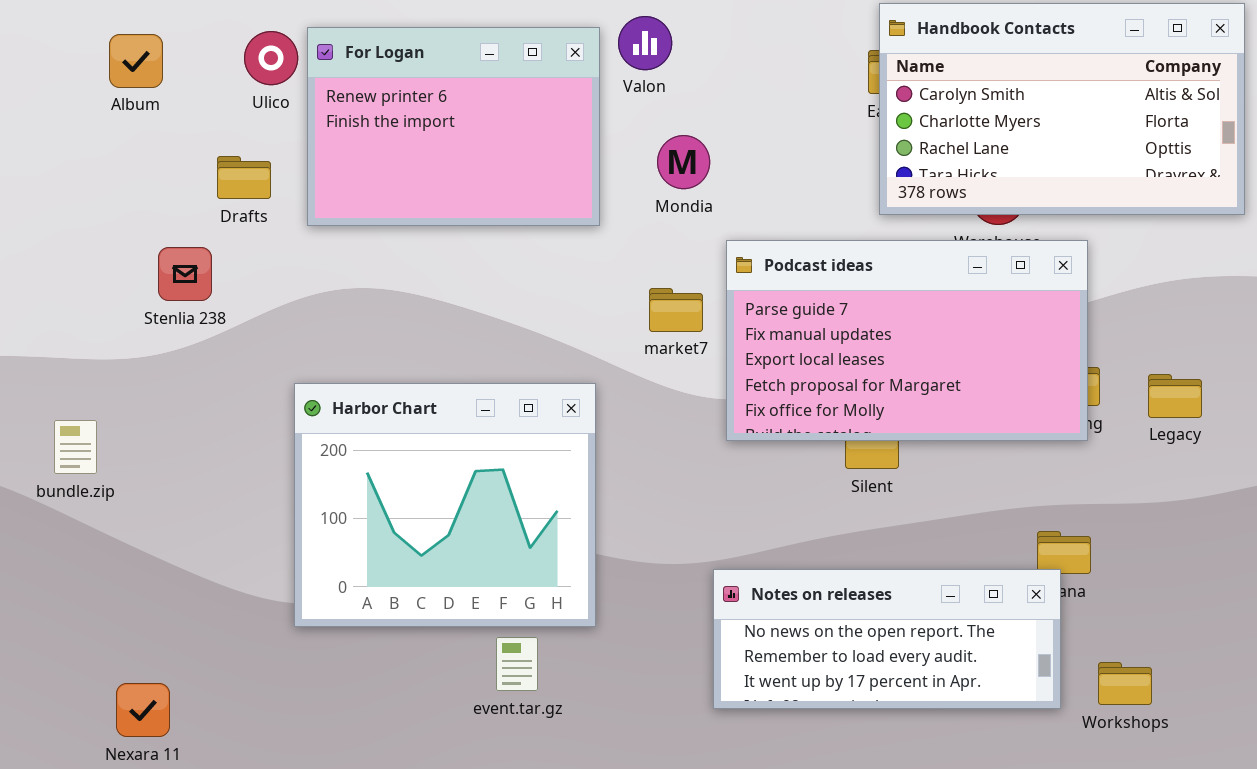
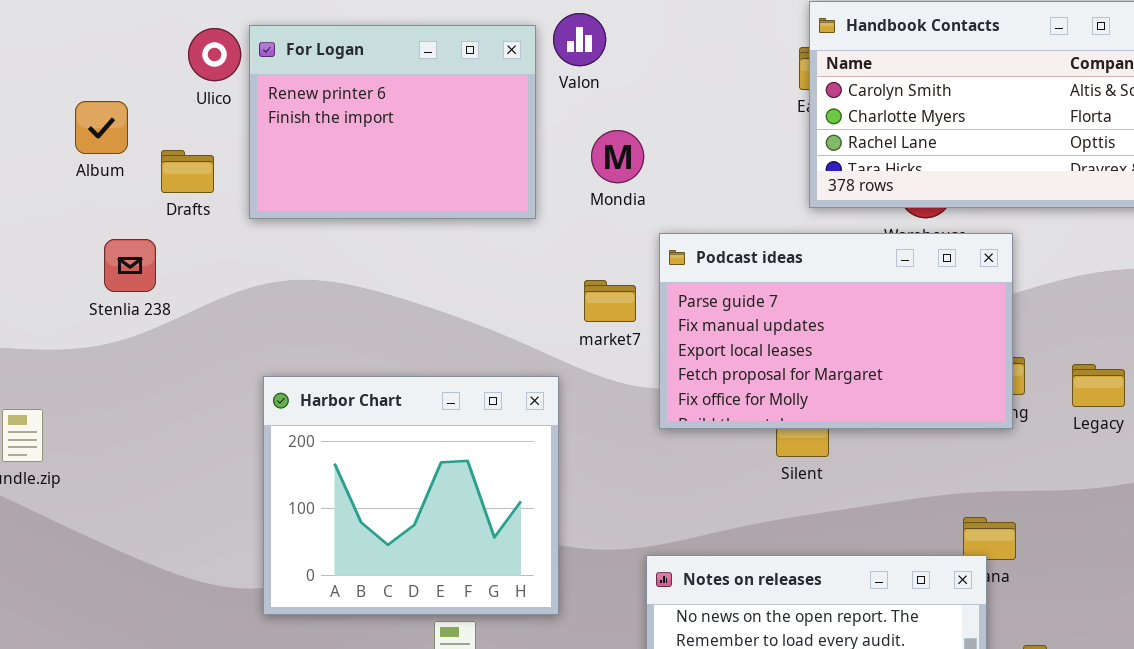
Album: [109,34,163,88] -> [75,101,128,154], moved
Harbor Chart: [294,383,596,627] -> [263,376,559,615], moved

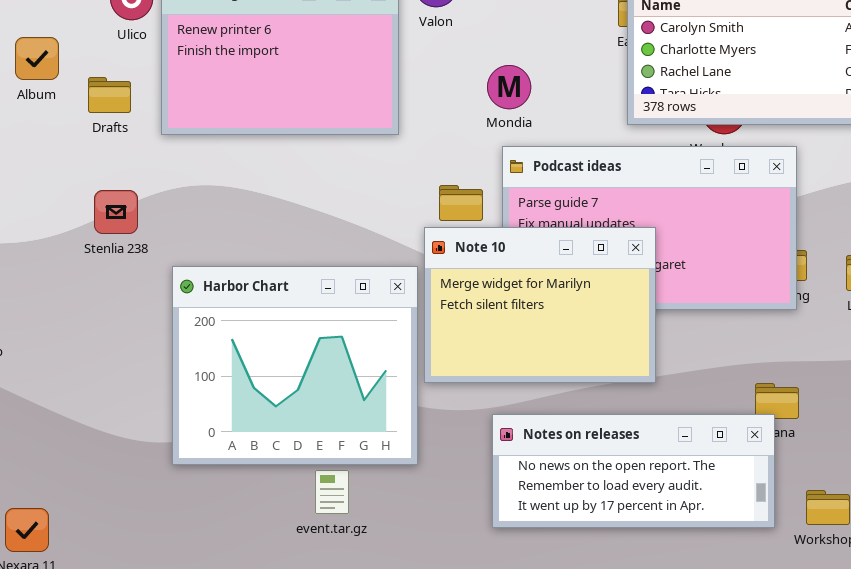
Mondia: [591,130,644,183] -> [487,65,531,109], moved
Stenlia 238: [104,239,156,292] -> [94,190,138,234], moved
Note 10: none -> [424,227,656,383], opened

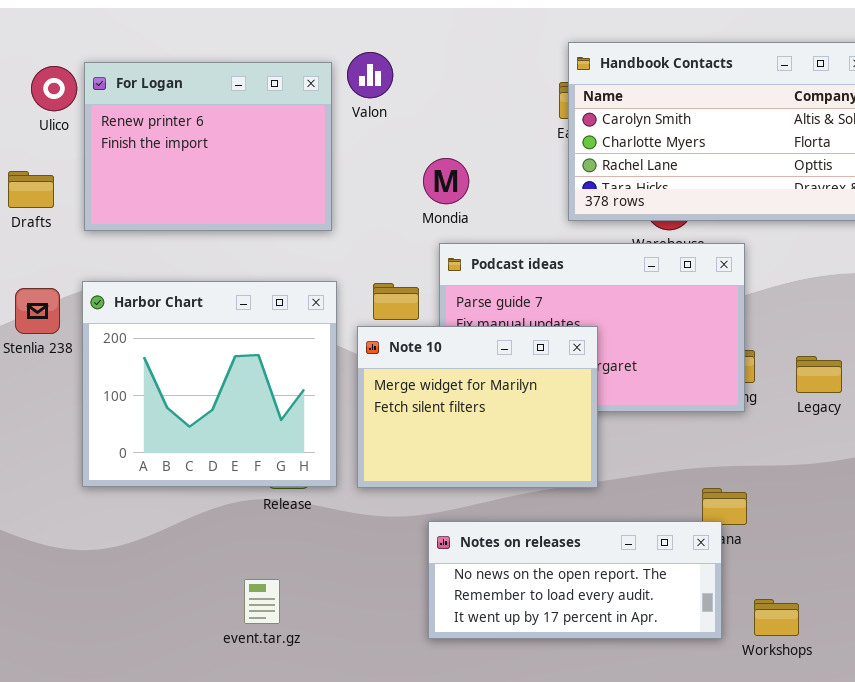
Harbor Chart: [172,266,418,465] -> [82,281,337,487], moved

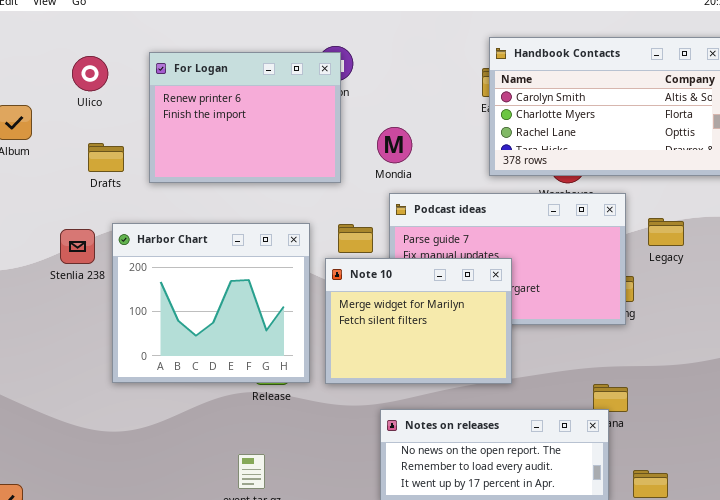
For Logan: [84,62,332,231] -> [149,52,341,183], moved
Drafts: [8,171,54,208] -> [88,143,124,172], moved
Legacy: [796,356,842,393] -> [648,218,684,246], moved

